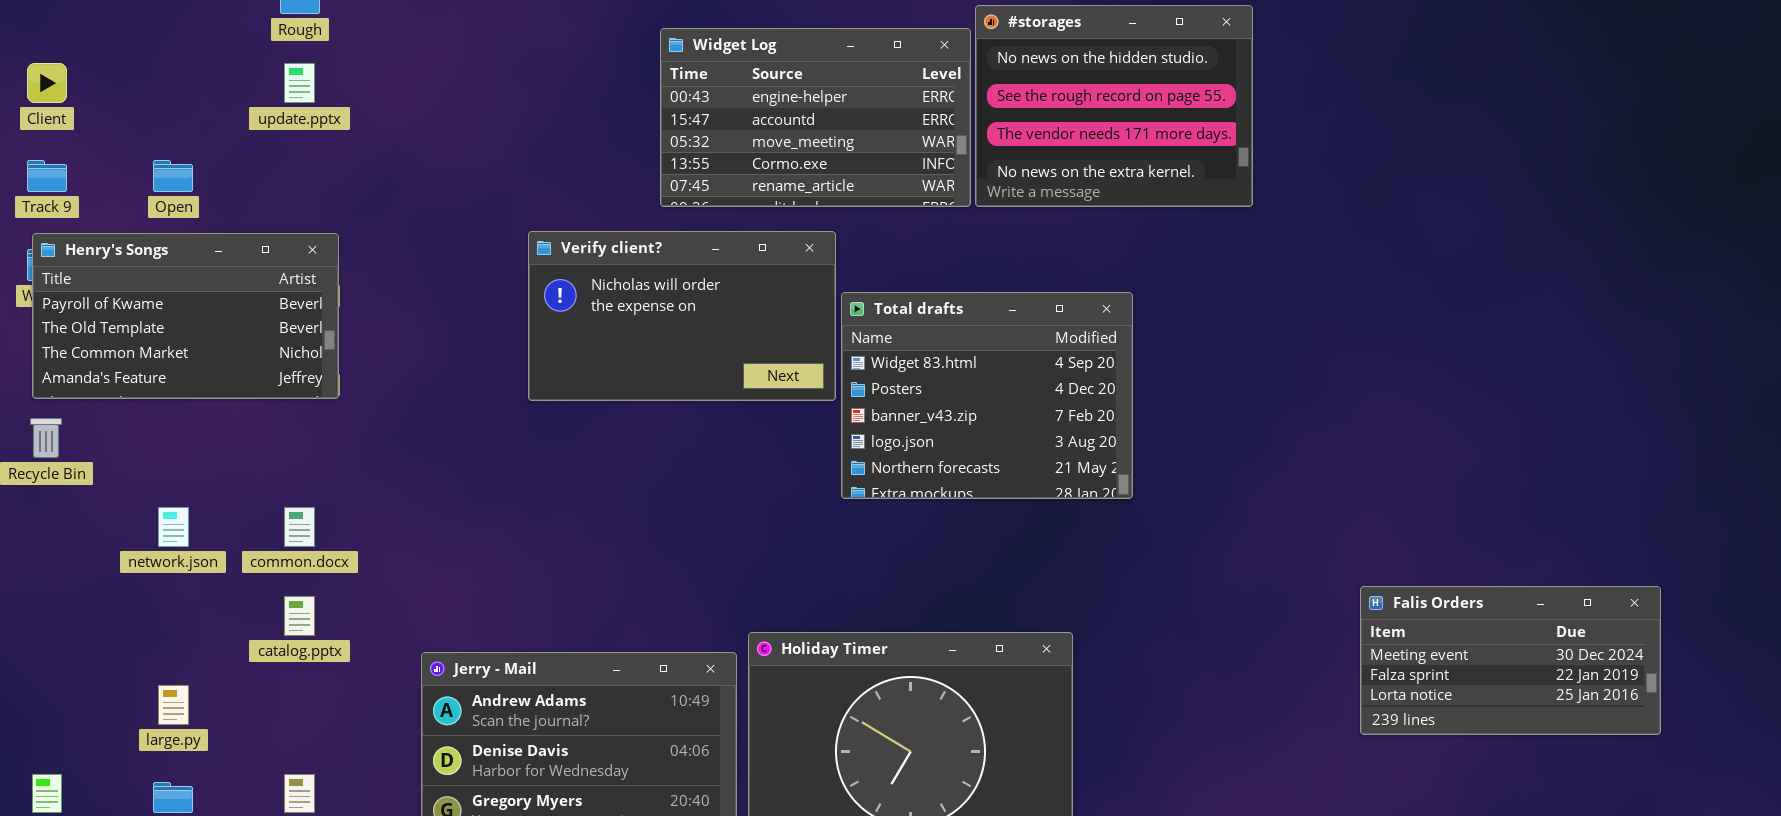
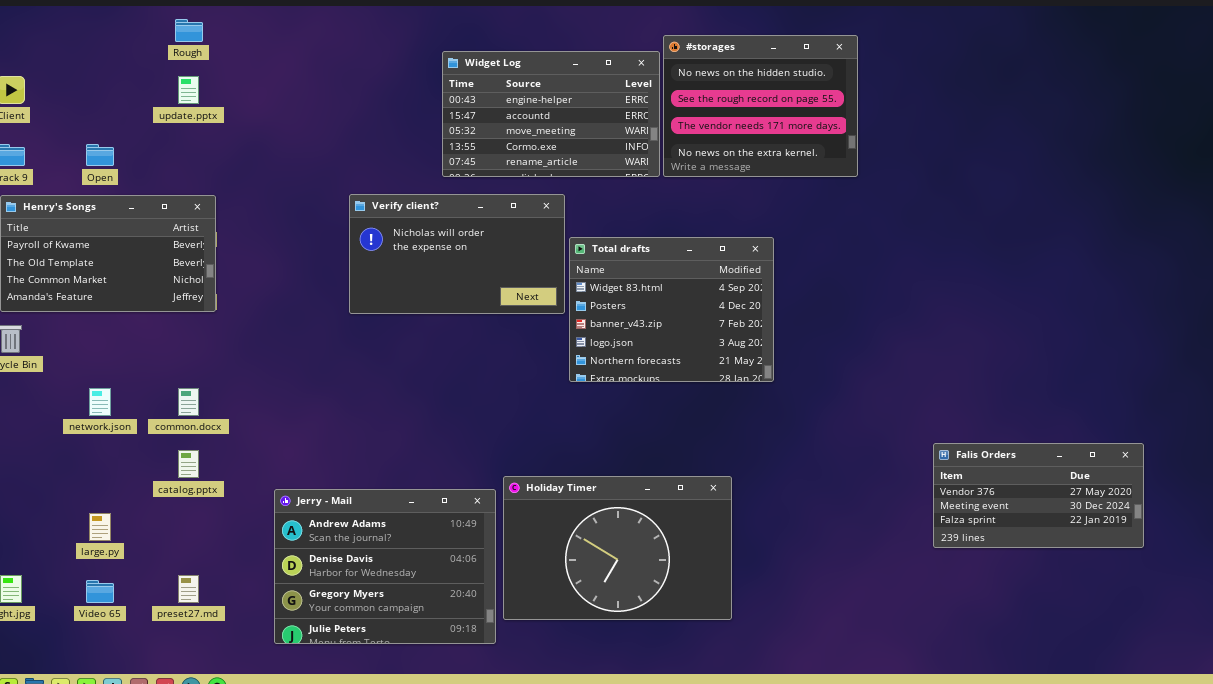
Falis Orders: [1360,586,1661,735] -> [933,443,1144,548], scrolled up 1 row

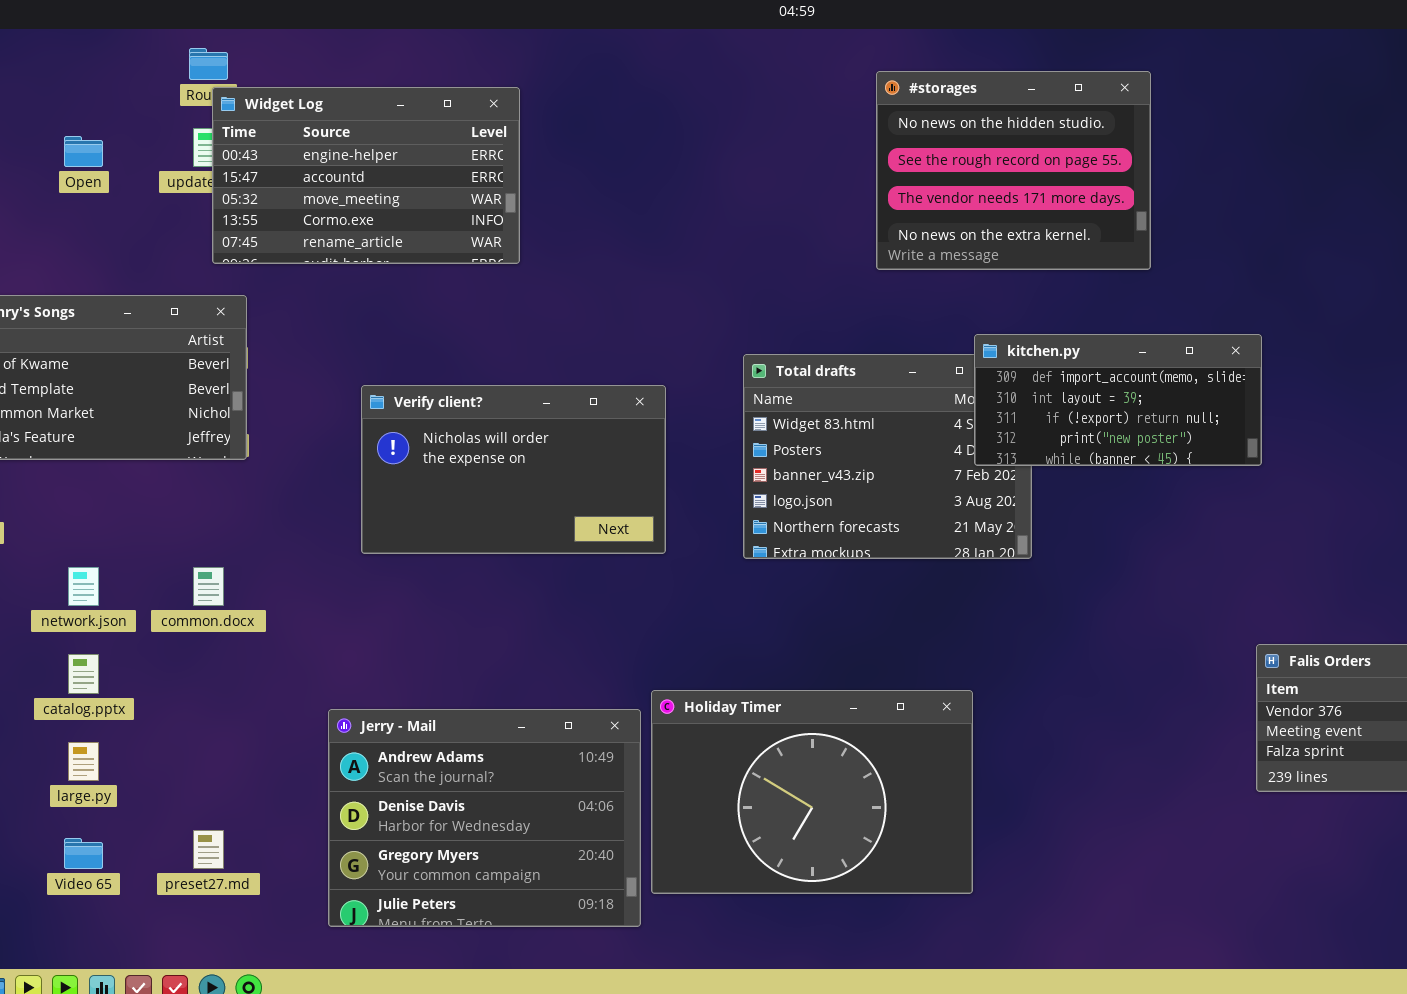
Widget Log: [442,51,660,177] -> [212,87,520,264], moved
Open: [86,144,114,166] -> [64,136,103,167], moved
Verify client?: [349,194,565,314] -> [361,385,666,554], moved
kitchen.py: none -> [974,334,1262,466], opened
catalog.pptx: [178,450,199,478] -> [68,654,99,694], moved

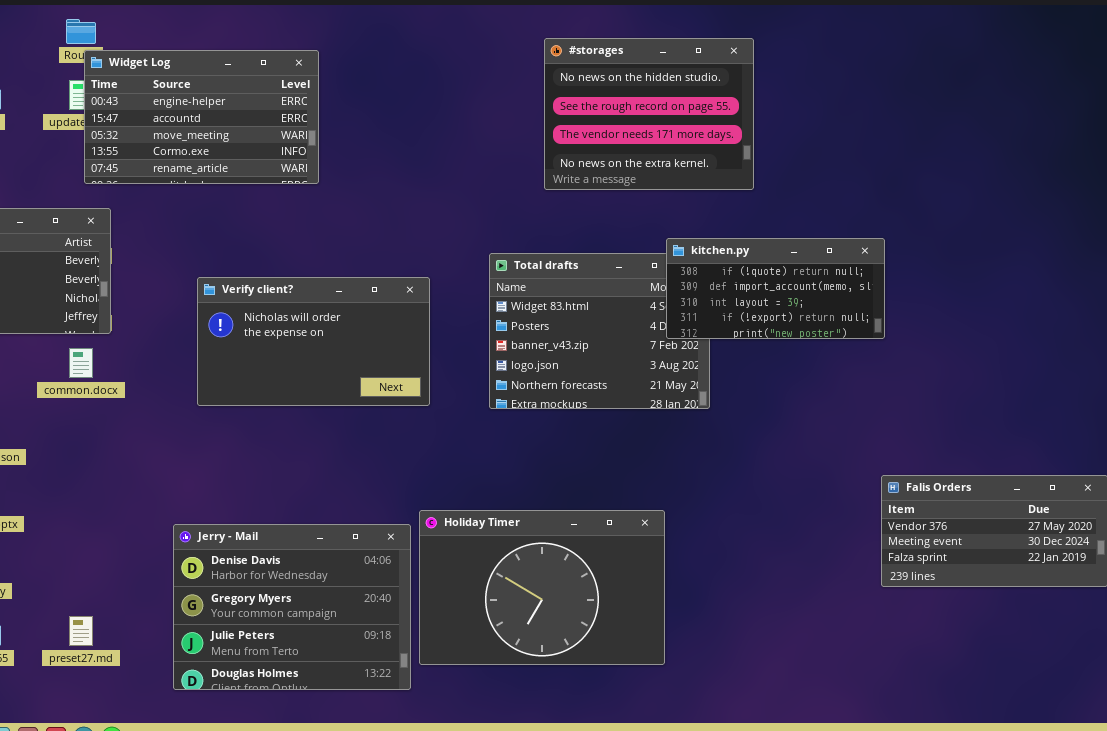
#storages: [876,71,1151,270] -> [544,38,754,190], moved
kitchen.py: [974,334,1262,466] -> [666,238,885,339], scrolled up 1 row
common.docx: [193,567,224,606] -> [69,348,93,378], moved
Jerry - Mail: [328,709,641,927] -> [173,524,411,690], scrolled down 1 row

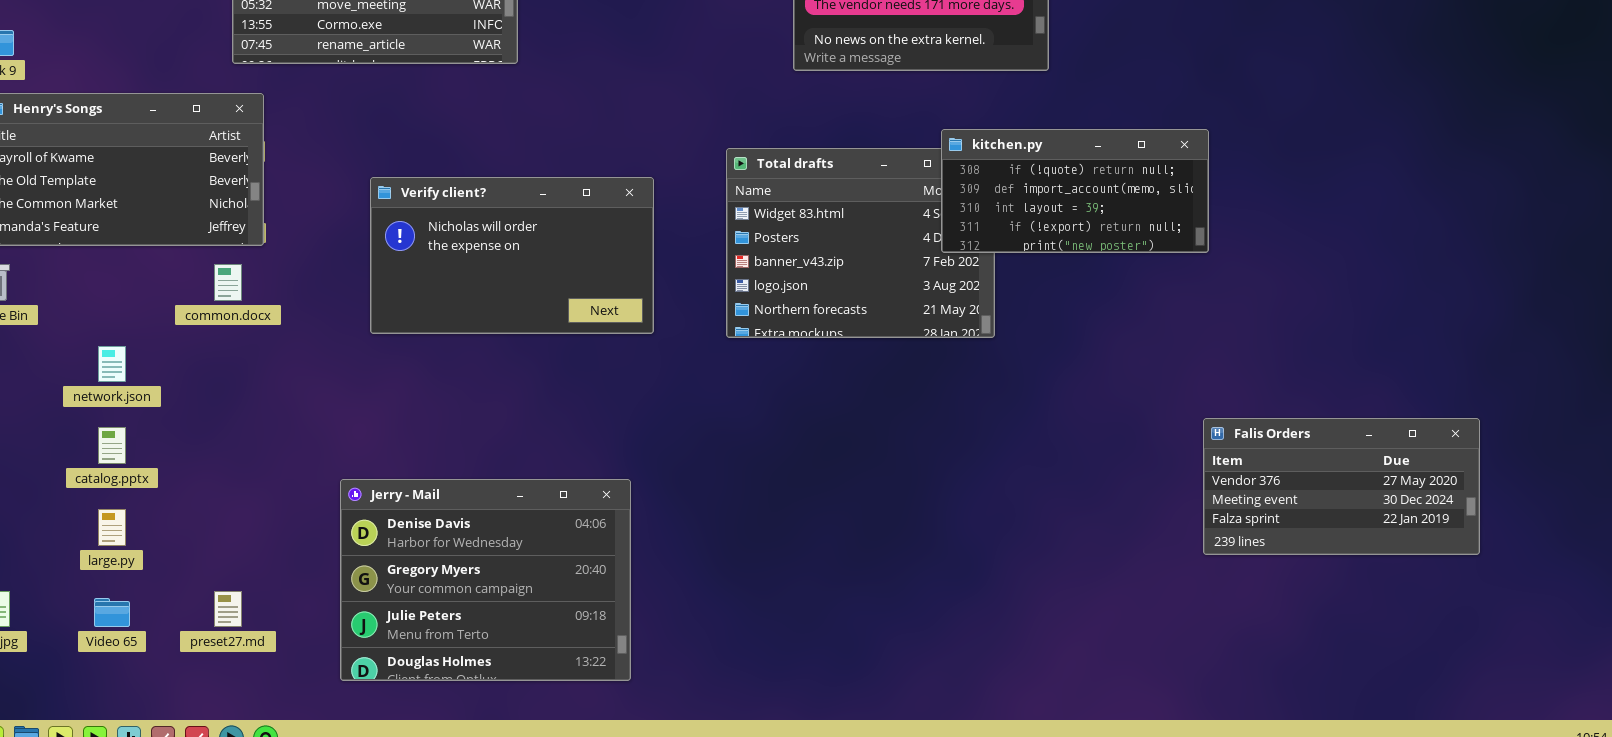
Holiday Timer: [419,510,665,665] -> none, closed

